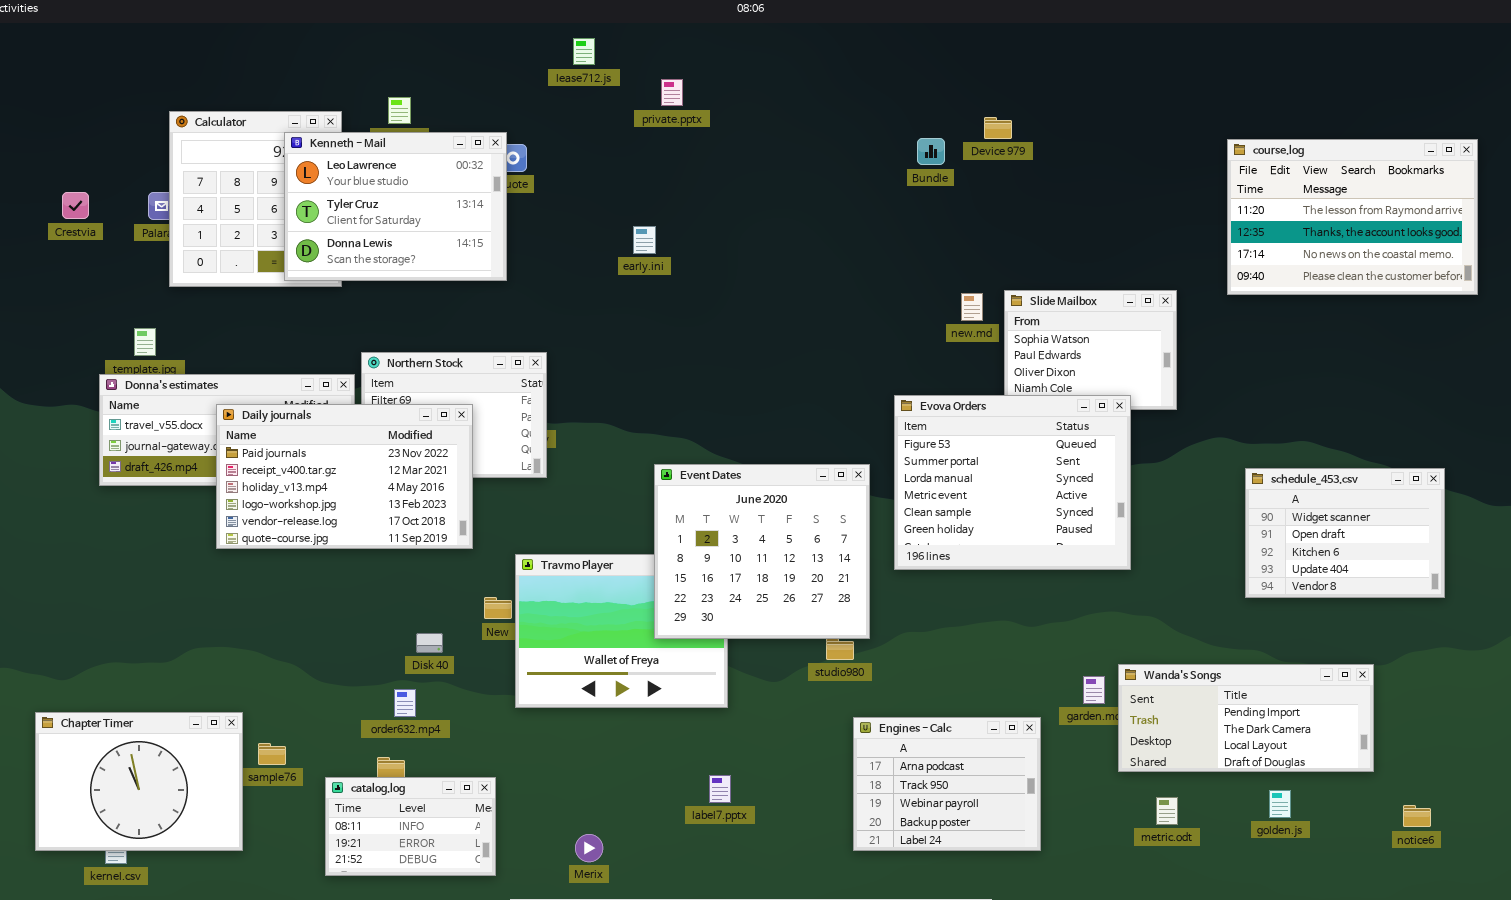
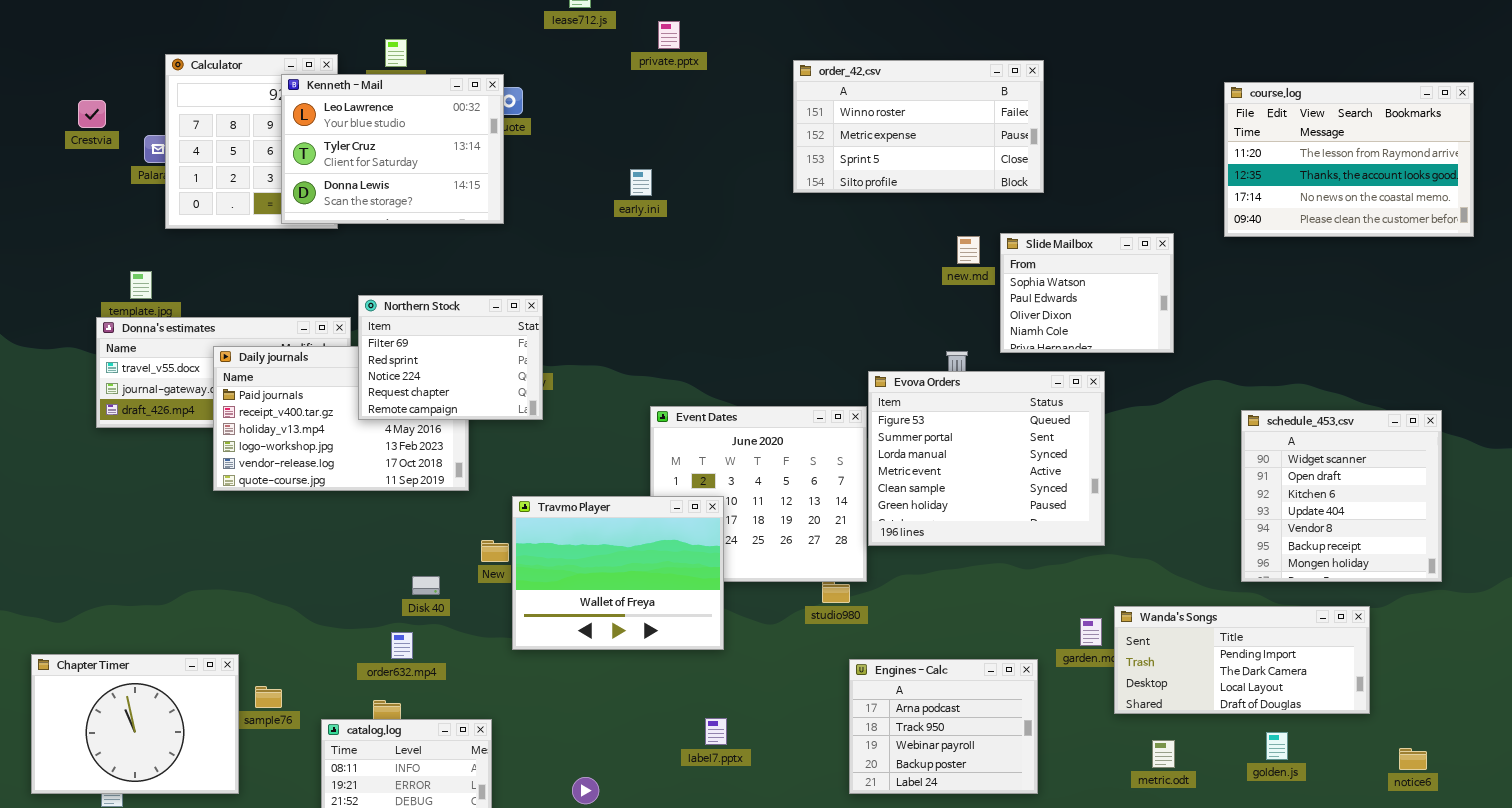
order_42.csv: none -> [793,60,1044,193], opened
Crestvia: [62,192,89,219] -> [78,100,106,128], moved
Northern Stock: [361,352,547,478] -> [358,295,543,420], raised
Evova Orders: [894,395,1131,570] -> [868,371,1105,546], moved
schedule_453.csv: [1245,468,1445,598] -> [1241,410,1442,582], resized
Travmo Player: [515,554,728,708] -> [512,496,724,650], raised

